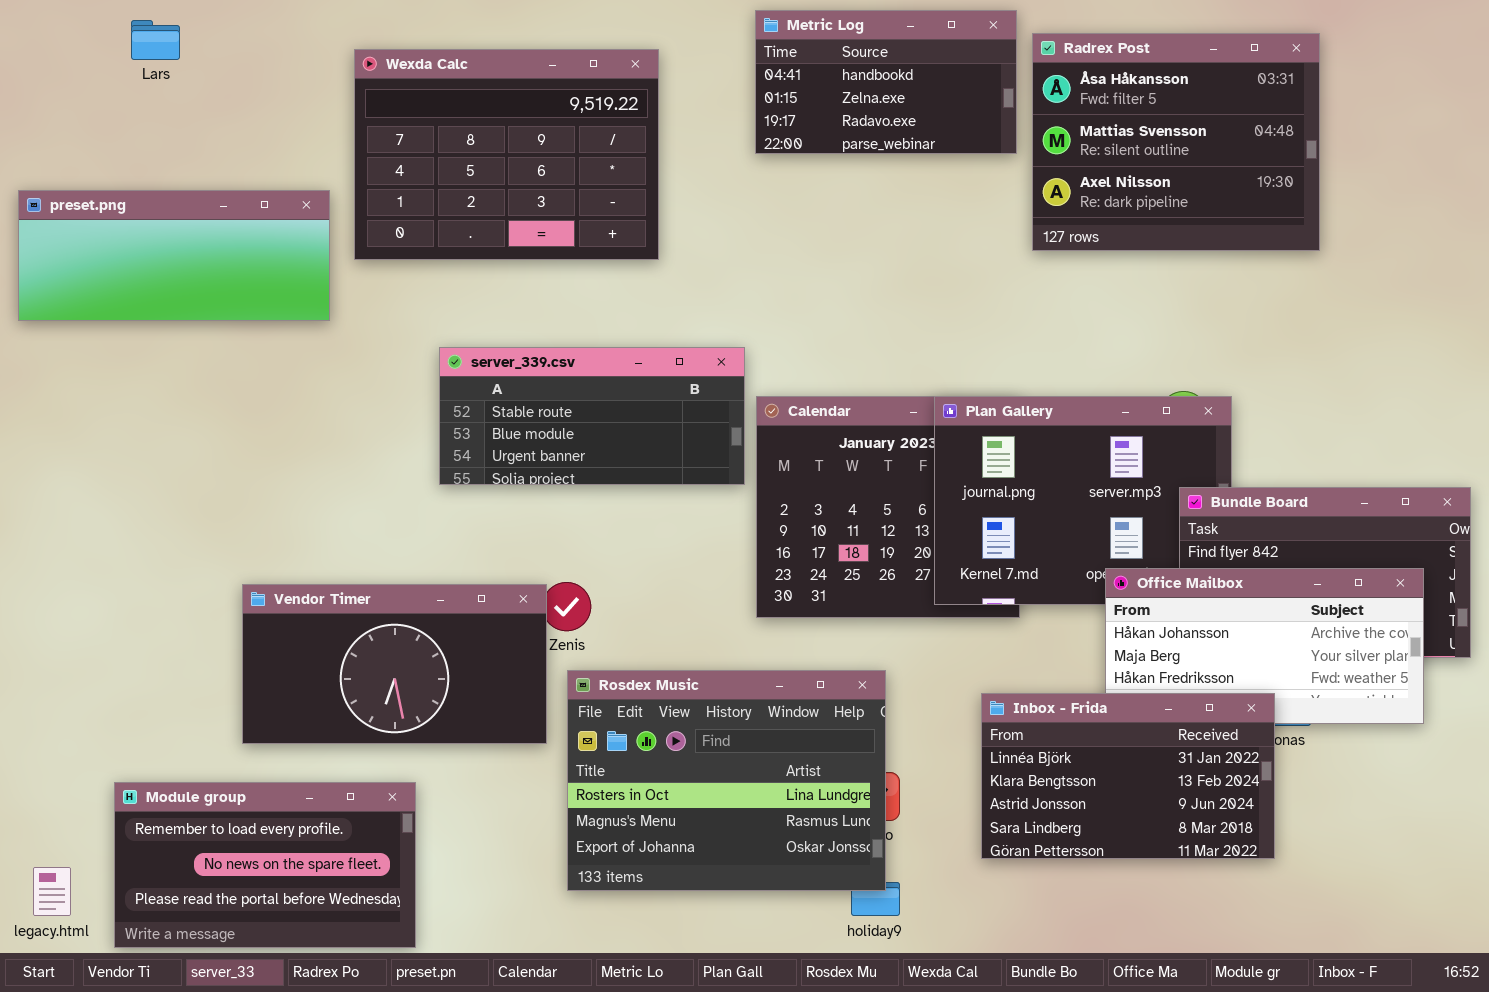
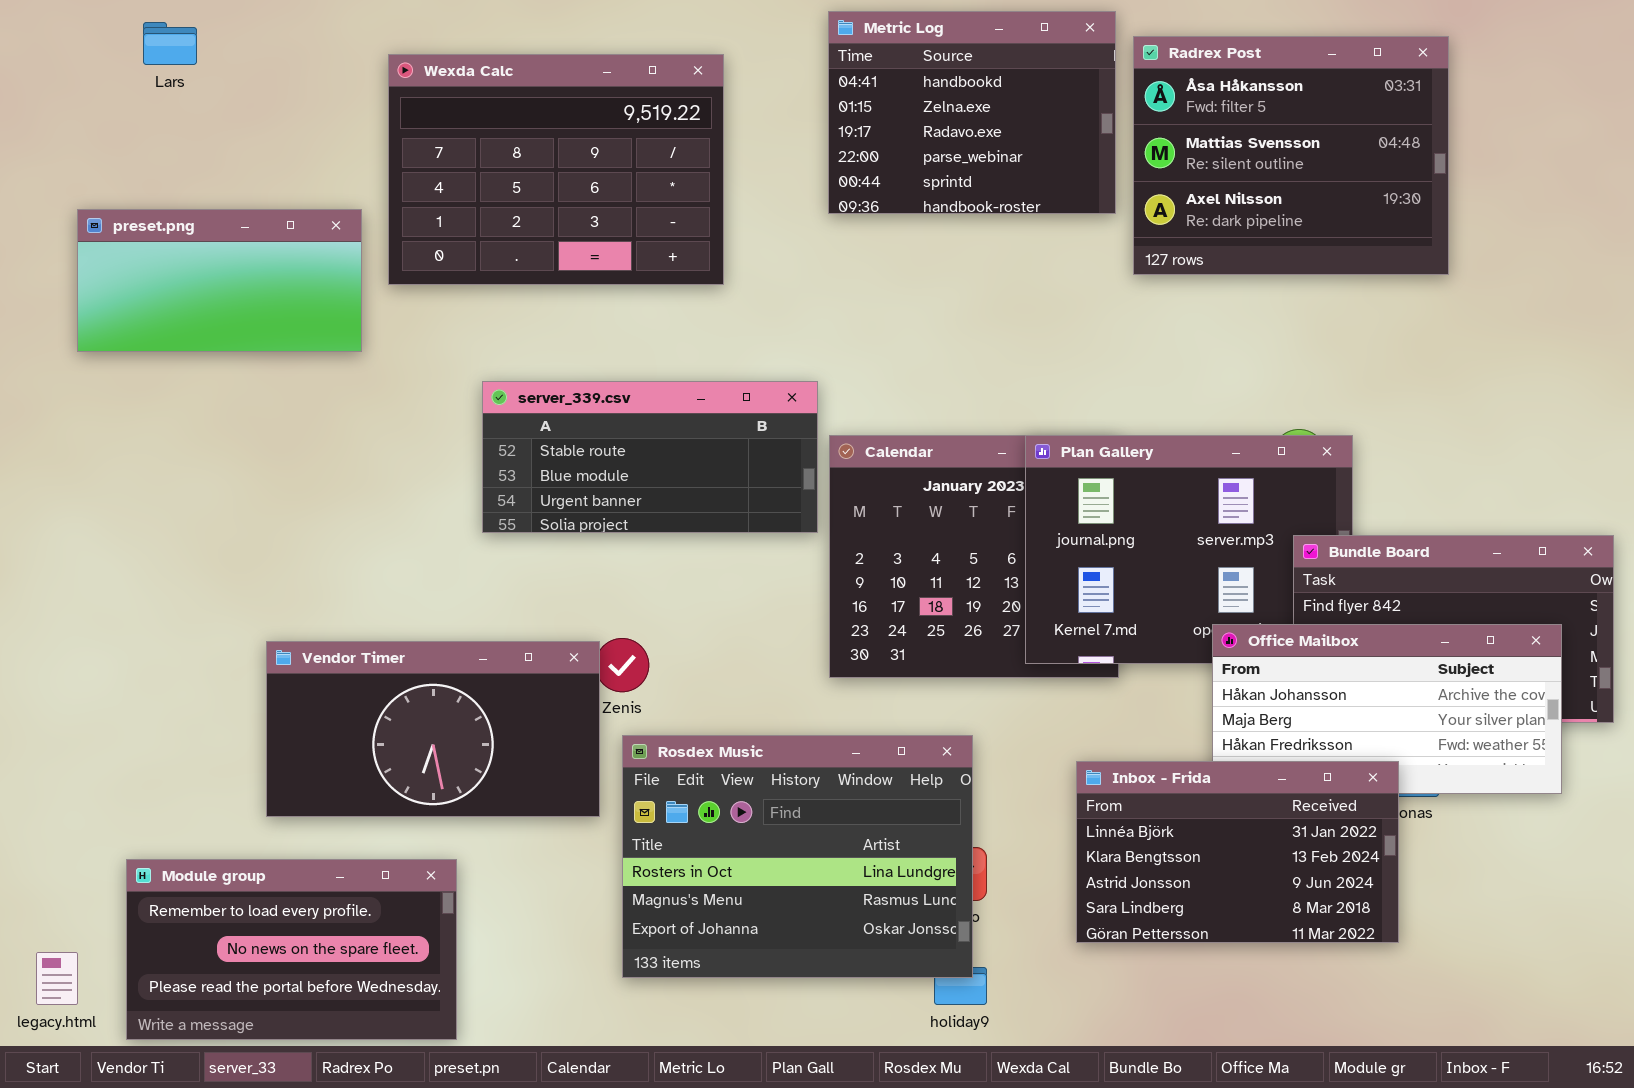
Metric Log: [755,10,1017,154] -> [828,11,1116,214], resized
preset.png: [18,190,330,321] -> [77,209,362,352], resized

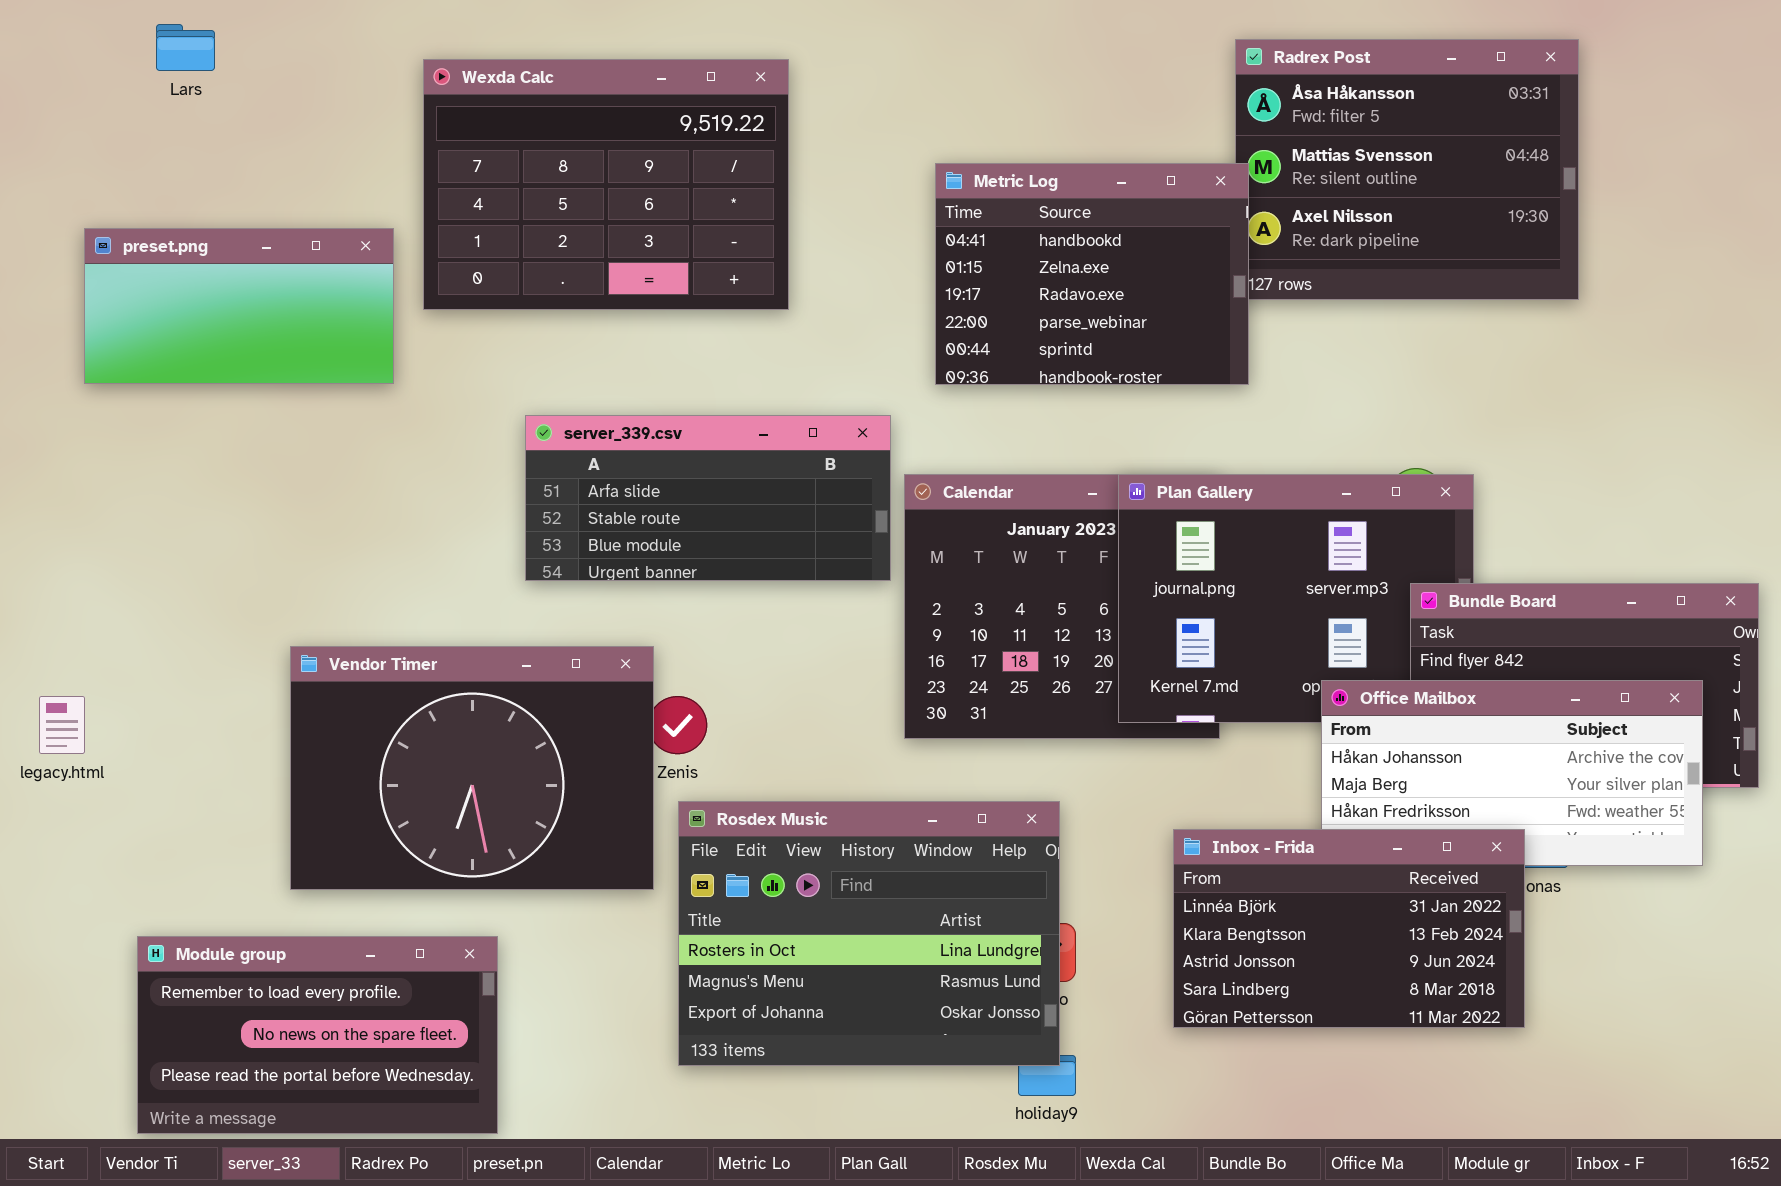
Metric Log: [828,11,1116,214] -> [935,163,1249,385], moved
server_339.csv: [482,381,818,533] -> [525,415,891,581], scrolled up 1 row
Vendor Timer: [266,641,600,817] -> [290,646,654,890], resized
legacy.html: [36,952,78,1005] -> [39,696,85,754], moved

